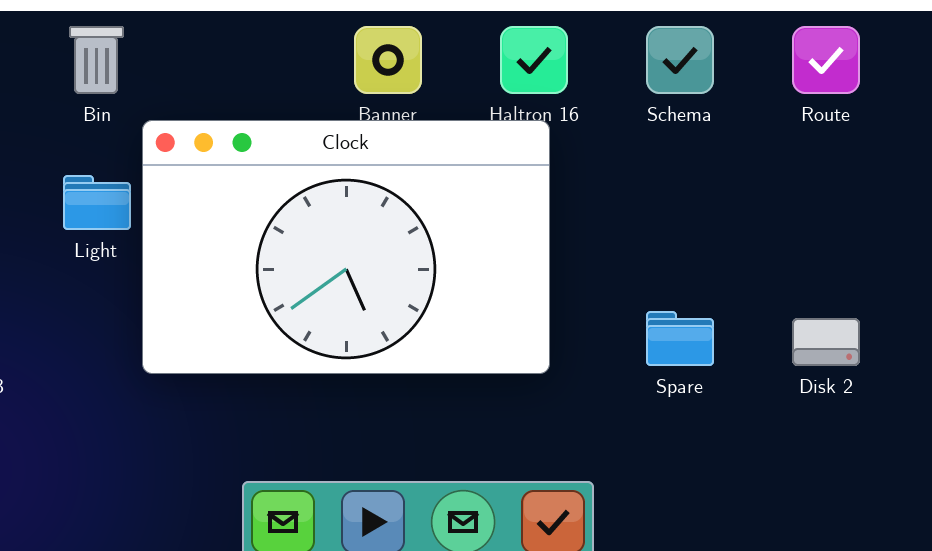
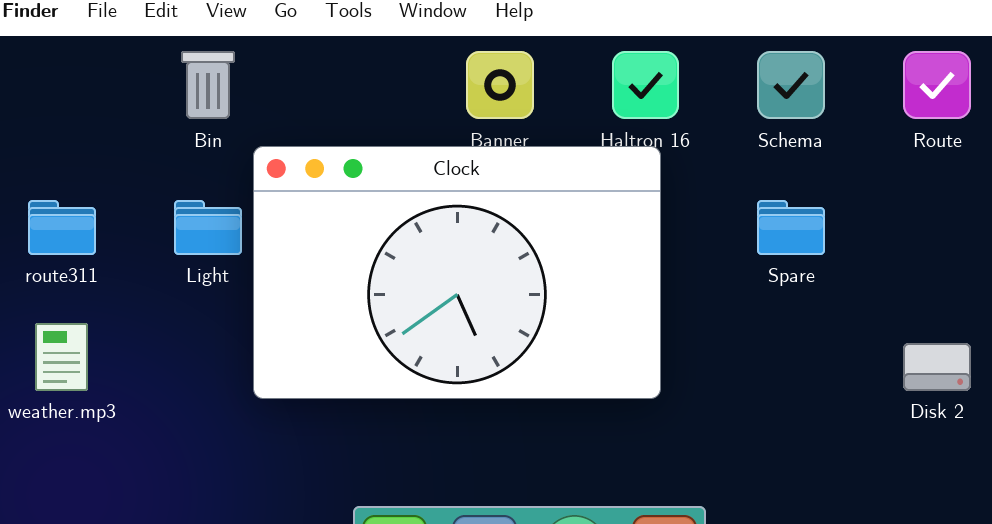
Spare: [646,311,714,366] -> [757,200,825,255], moved

